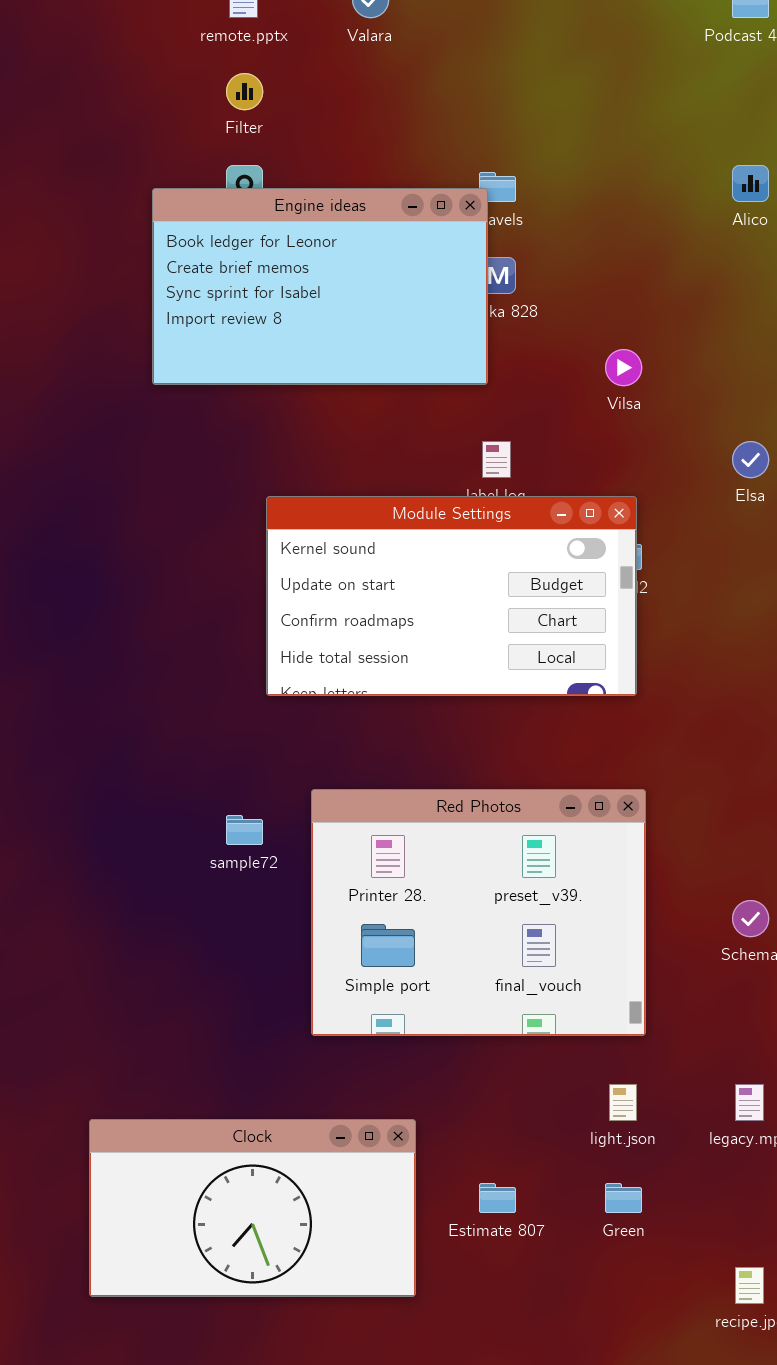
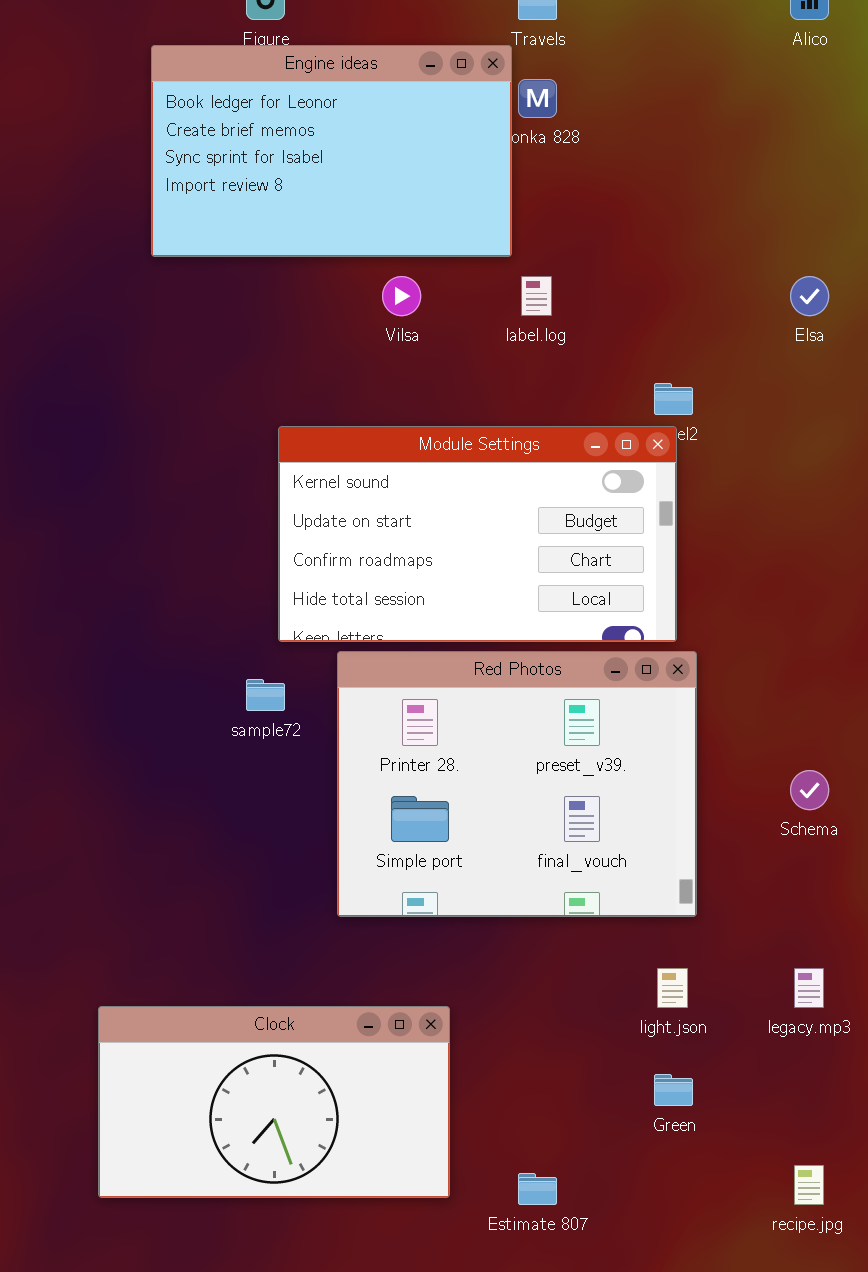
Engine ideas: [152,188,488,385] -> [151,45,512,257], moved
Vilsa: [605,349,642,386] -> [382,276,421,316], moved
Module Settings: [266,496,637,696] -> [278,426,677,642], moved
Estimate 807: [479,1183,516,1213] -> [518,1173,557,1205], moved

